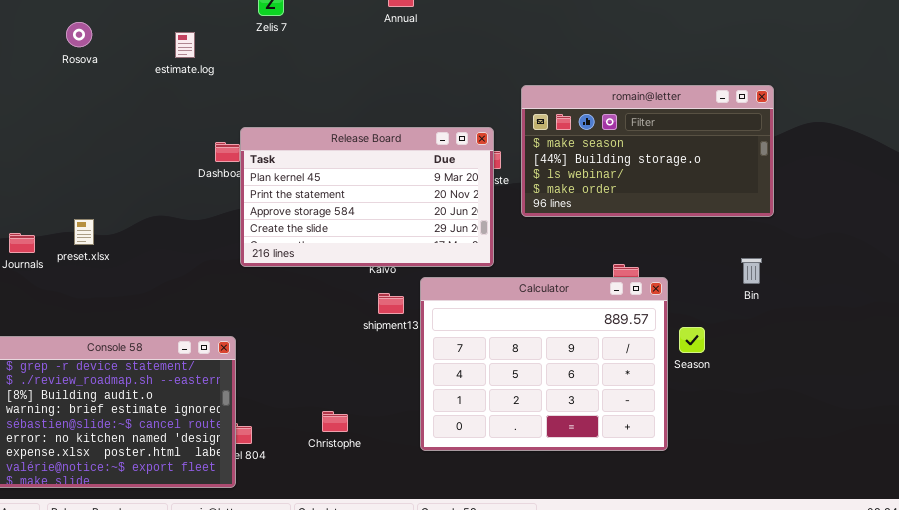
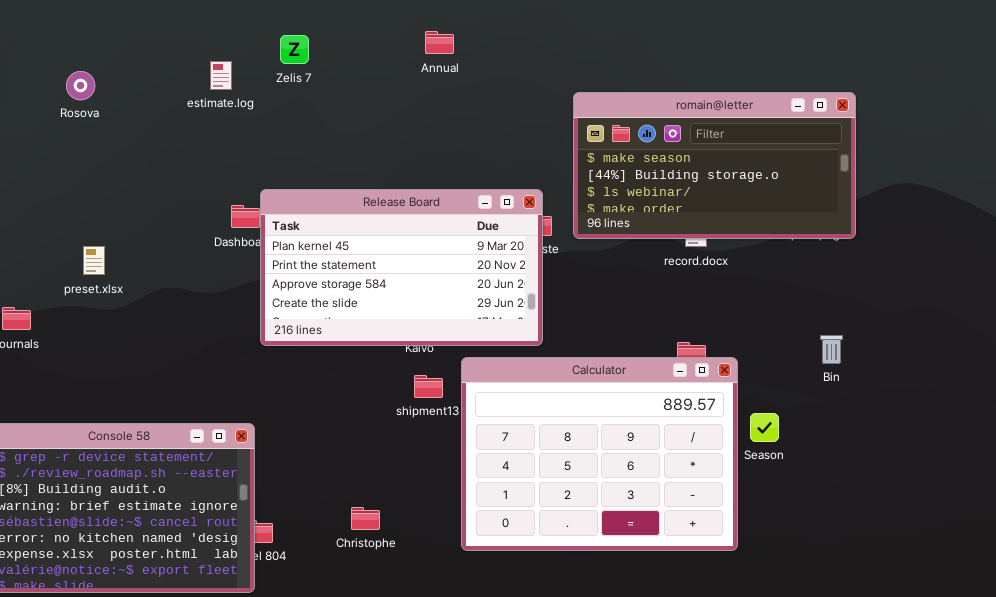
estimate.log: [175,32,195,58] -> [210,61,232,90], moved
romain@letter: [521,85,774,217] -> [573,92,856,239], moved
preset.xlsx: [74,219,94,245] -> [83,246,105,275], moved

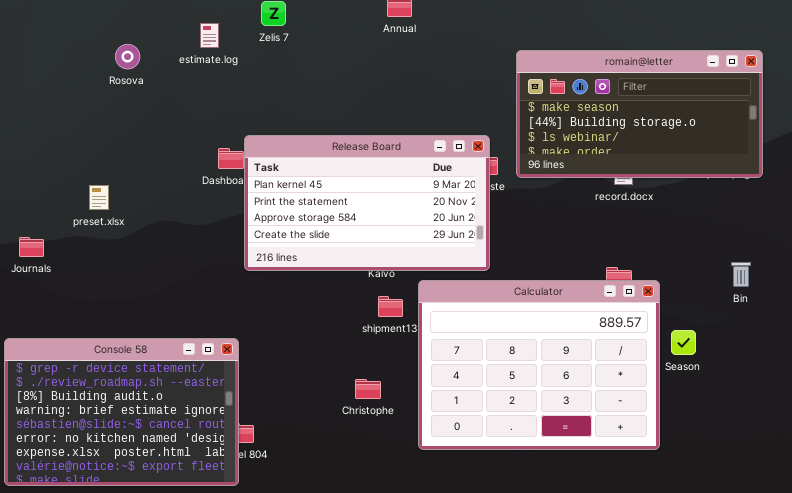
Rosova: [66,71,95,100] -> [115,44,140,69], moved
Christophe: [351,507,380,530] -> [355,379,381,399], moved

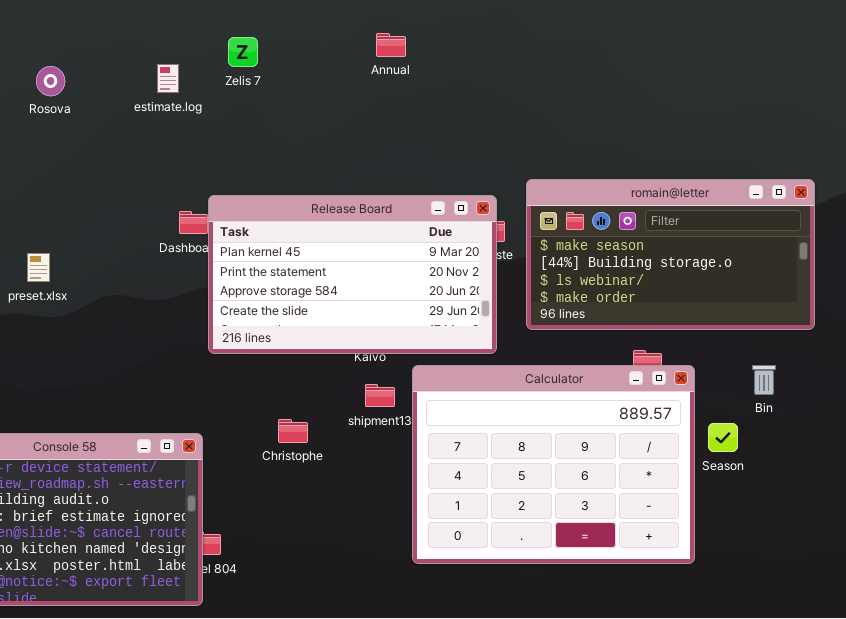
Rosova: [115,44,140,69] -> [36,66,65,96], moved
romain@letter: [516,50,763,178] -> [526,179,815,330], moved
Bin: [731,262,751,287] -> [752,365,776,395], moved
Christophe: [355,379,381,399] -> [278,419,308,443], moved

